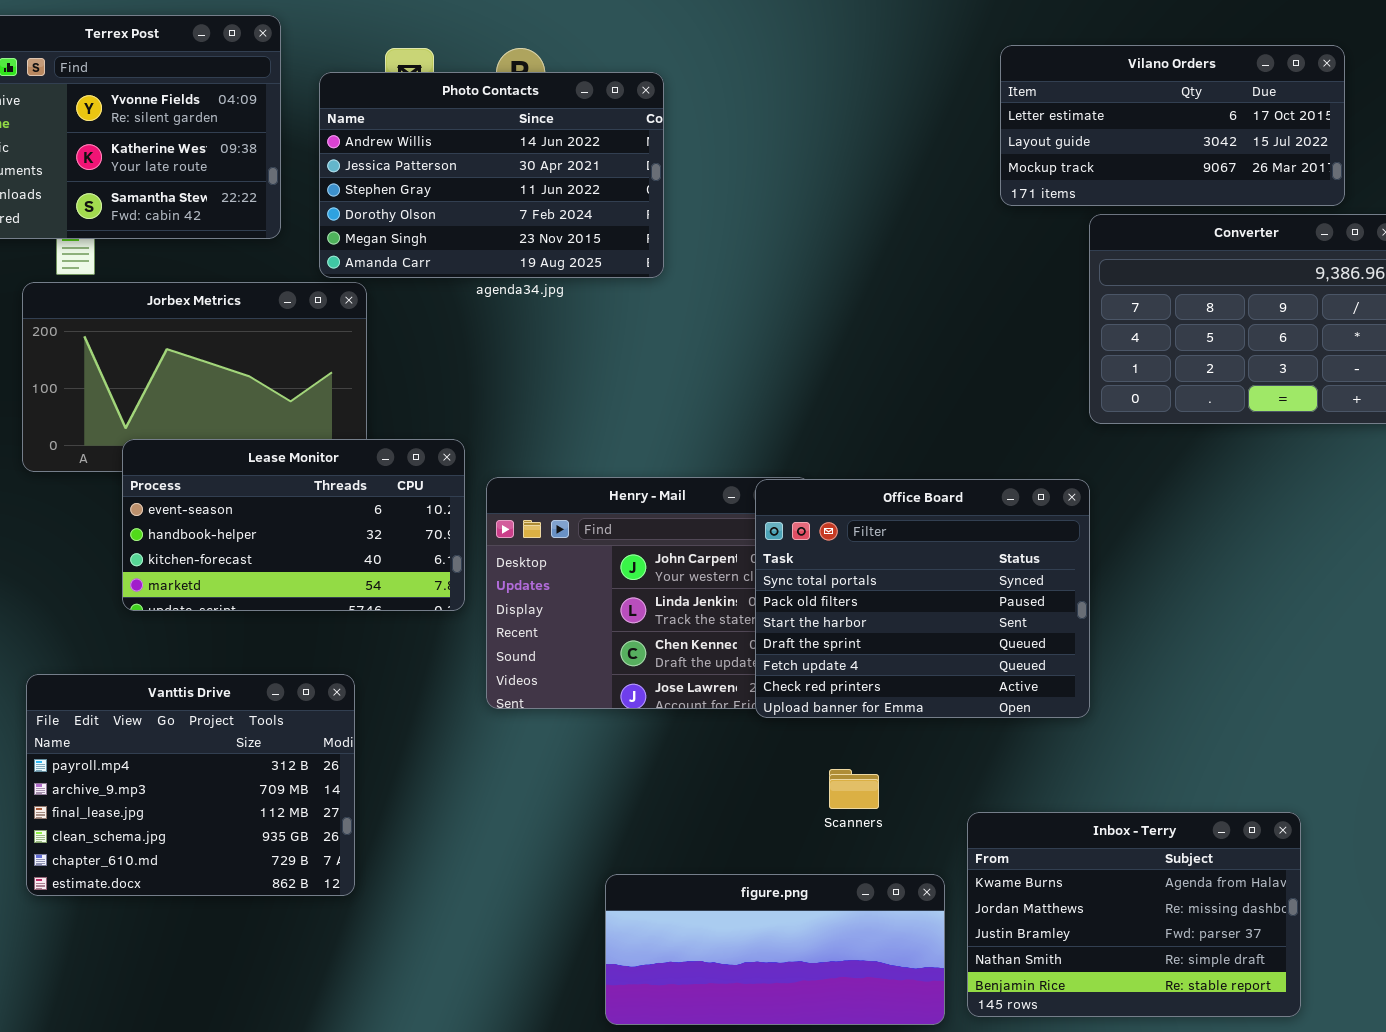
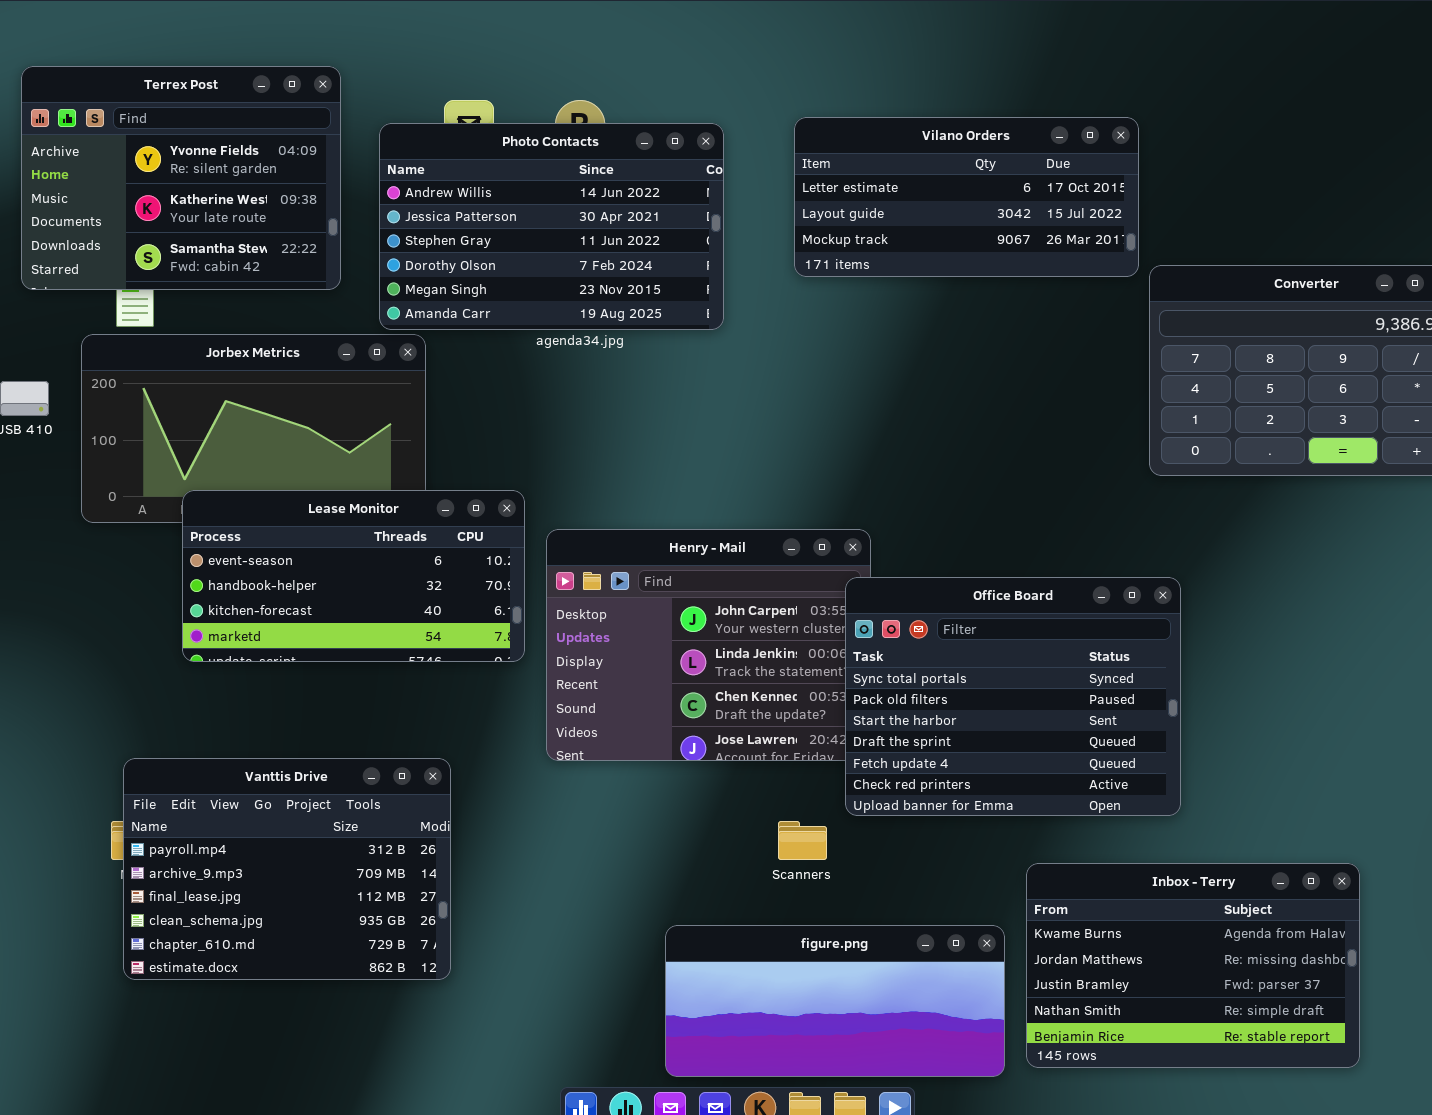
Vilano Orders: [1000,45,1345,206] -> [794,117,1139,277], moved
Office Board: [755,479,1090,718] -> [845,577,1181,816], moved
Vanttis Drive: [26,674,355,896] -> [123,758,451,980], moved
Scanners: [829,769,879,809] -> [778,821,827,860], moved

